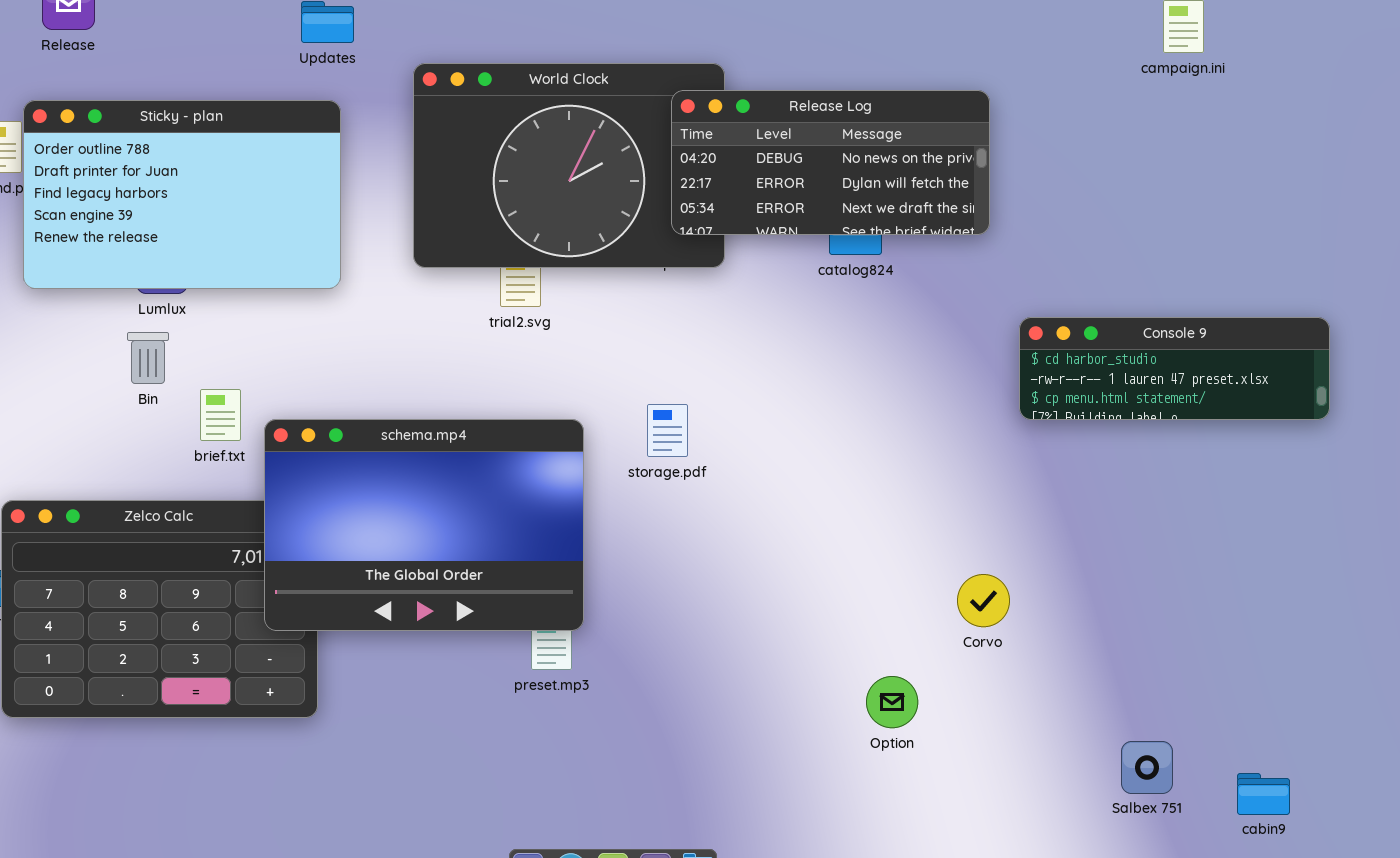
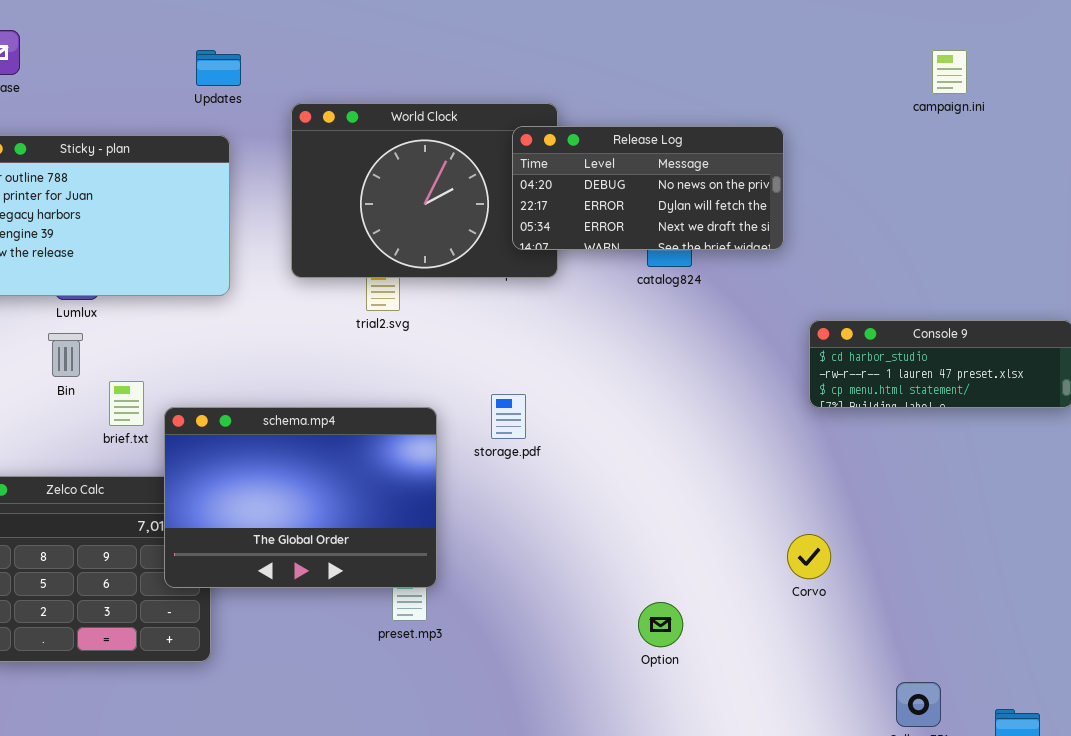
Corvo: [957,574,1010,627] -> [787,534,831,579], moved
Option: [866,676,918,728] -> [638,602,683,647], moved

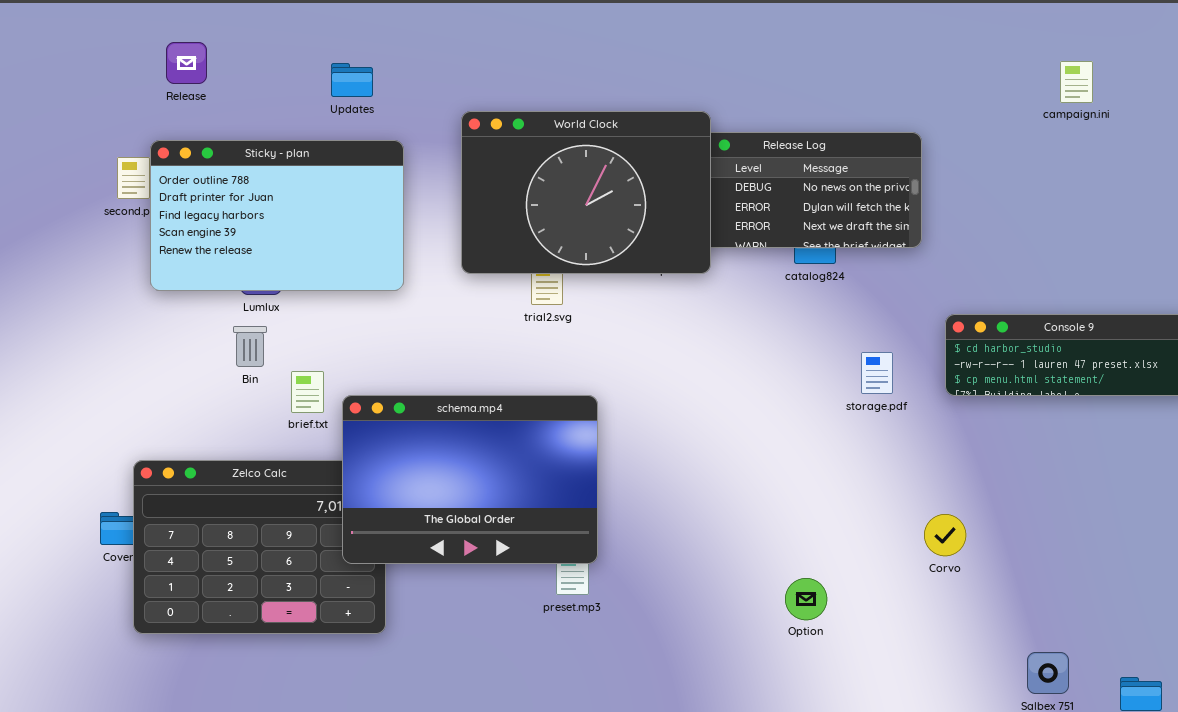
Updates: [196,50,241,86] -> [331,63,373,97], moved
World Clock: [291,103,558,278] -> [461,111,711,274], raised
storage.pdf: [491,394,526,439] -> [861,352,893,394], moved

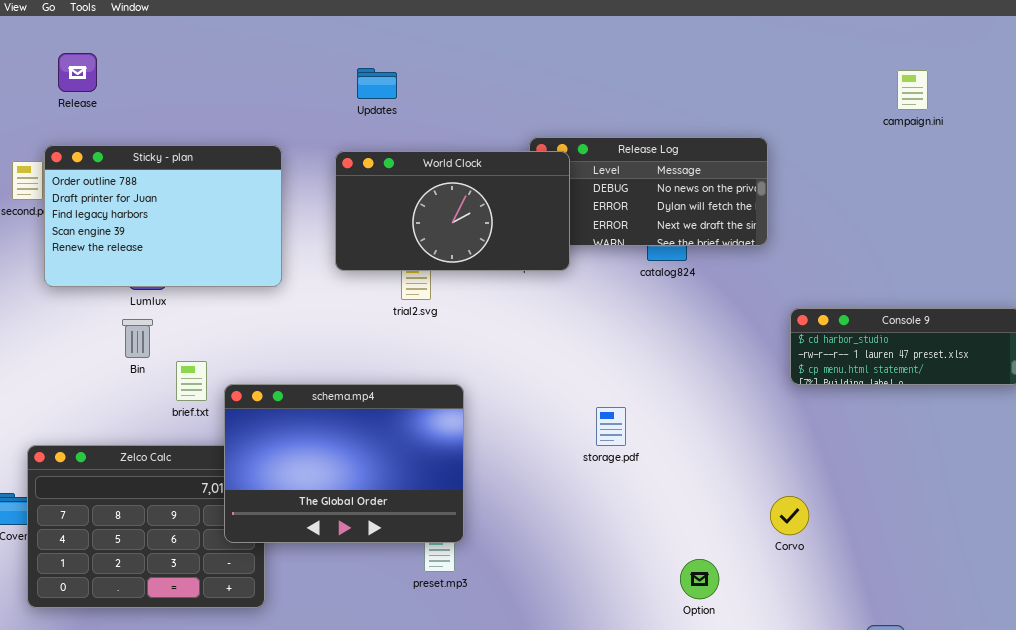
Updates: [331,63,373,97] -> [357,68,397,99], moved
World Clock: [461,111,711,274] -> [335,151,570,271], resized
storage.pdf: [861,352,893,394] -> [596,407,626,446], moved
Option: [785,578,827,620] -> [680,559,719,599], moved

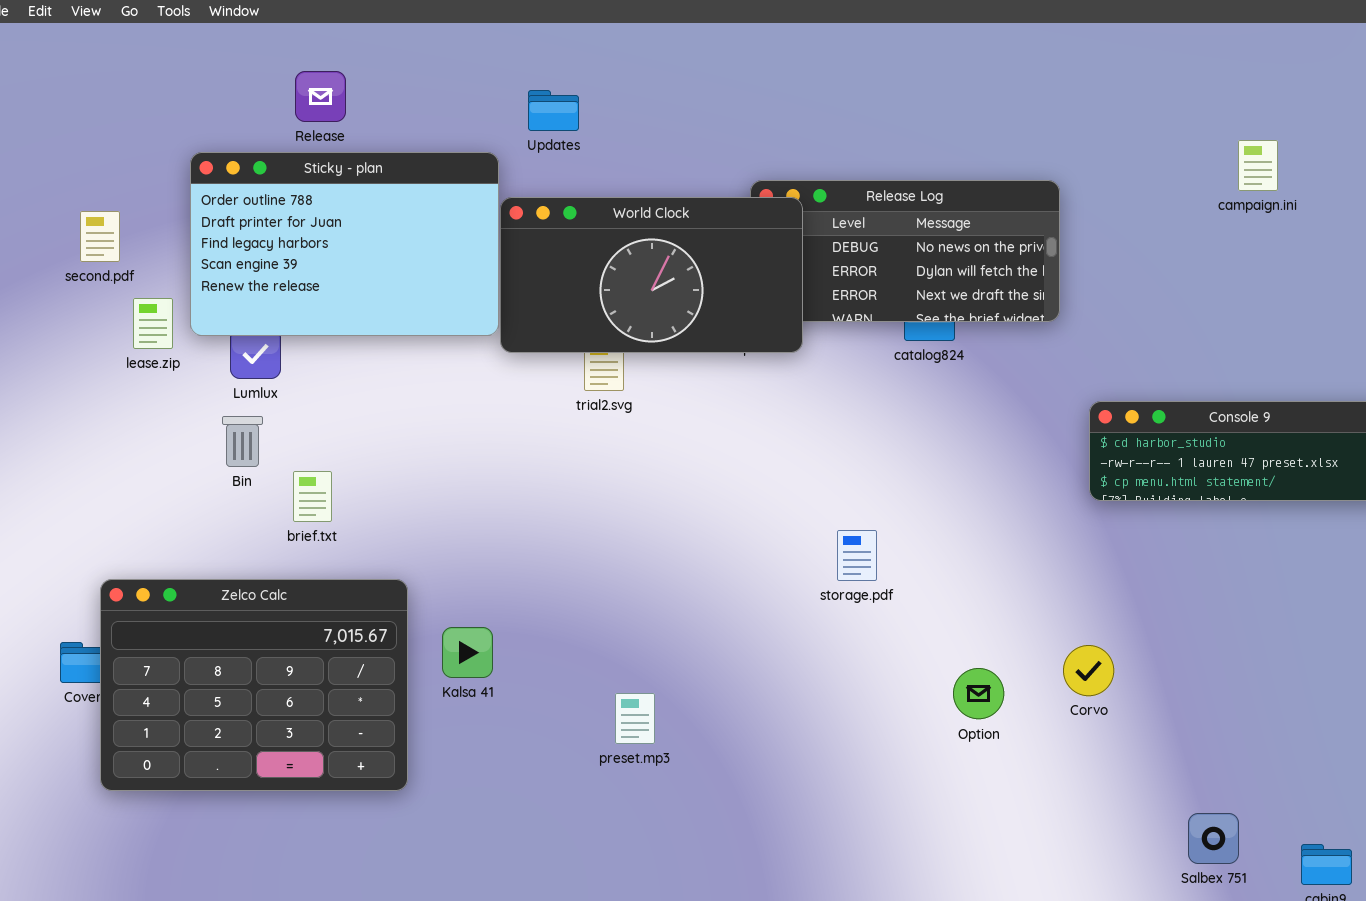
Release: [58,53,97,92] -> [295,71,346,122], moved
campaign.ini: [897,70,928,110] -> [1238,140,1278,191], moved
Sticky - plan: [44,145,282,287] -> [190,152,499,336], moved
schema.mp4: [224,384,464,543] -> none, closed
Option: [680,559,719,599] -> [953,668,1004,719], moved

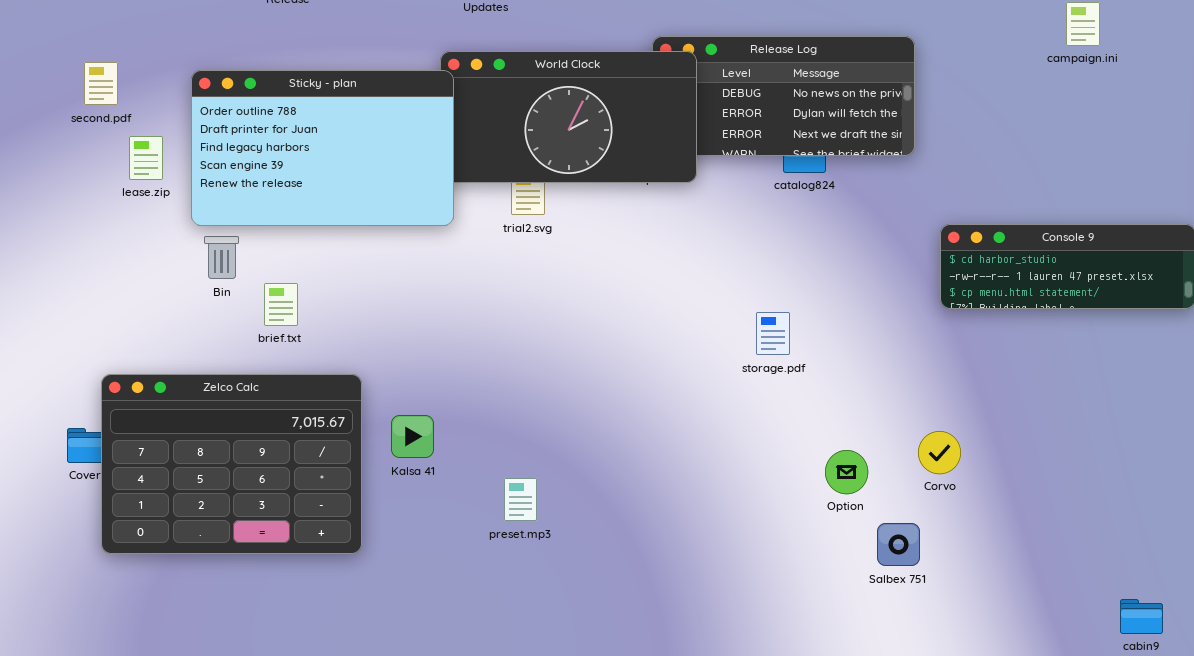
Sticky - plan: [190,152,499,336] -> [191,70,454,226], moved
storage.pdf: [837,530,877,581] -> [756,312,790,355], moved
preset.mp3: [615,693,655,744] -> [504,478,537,521], moved
Salbex 751: [1188,813,1239,864] -> [877,523,920,566], moved

